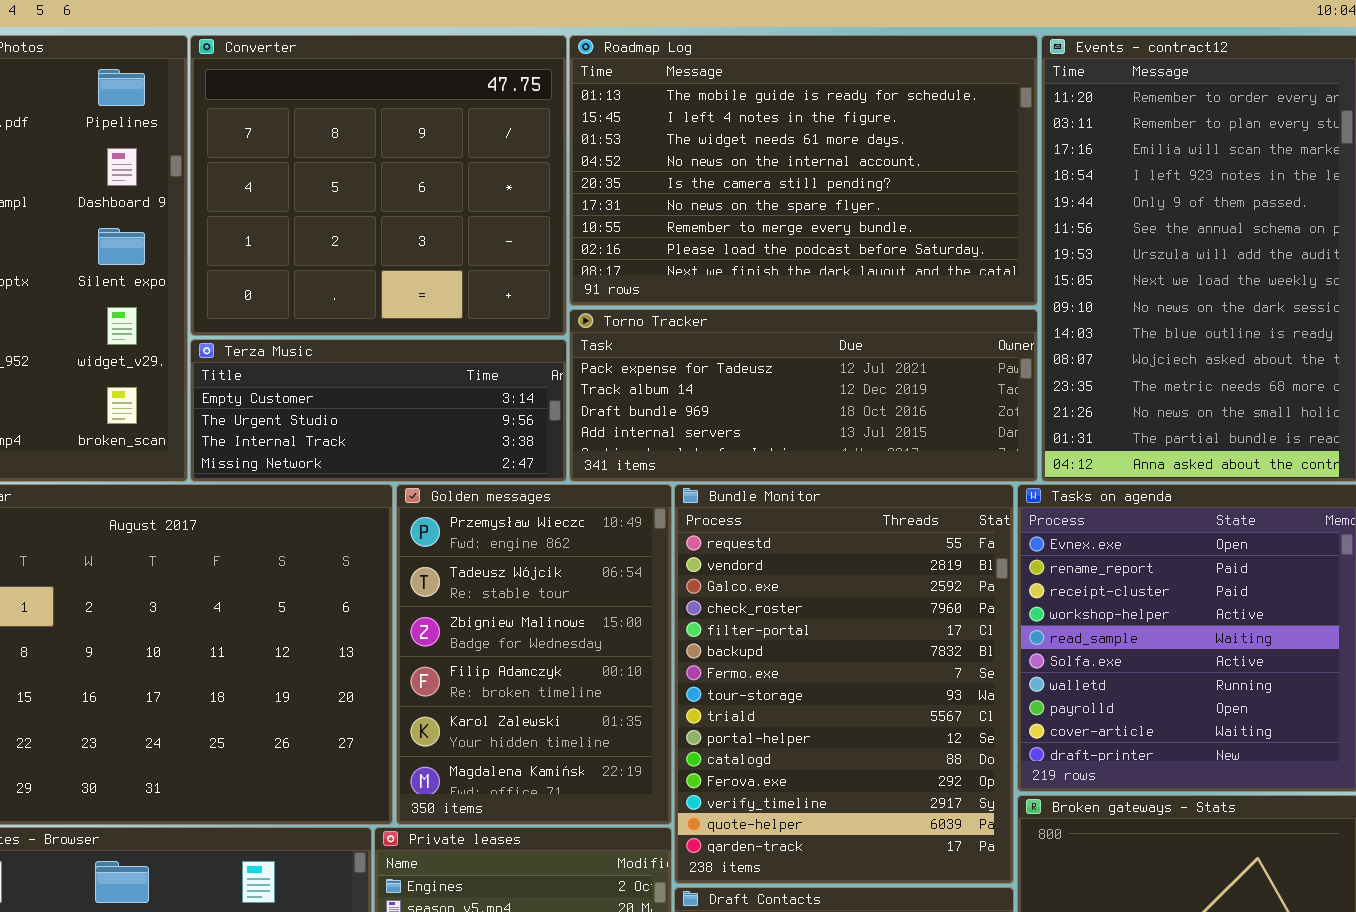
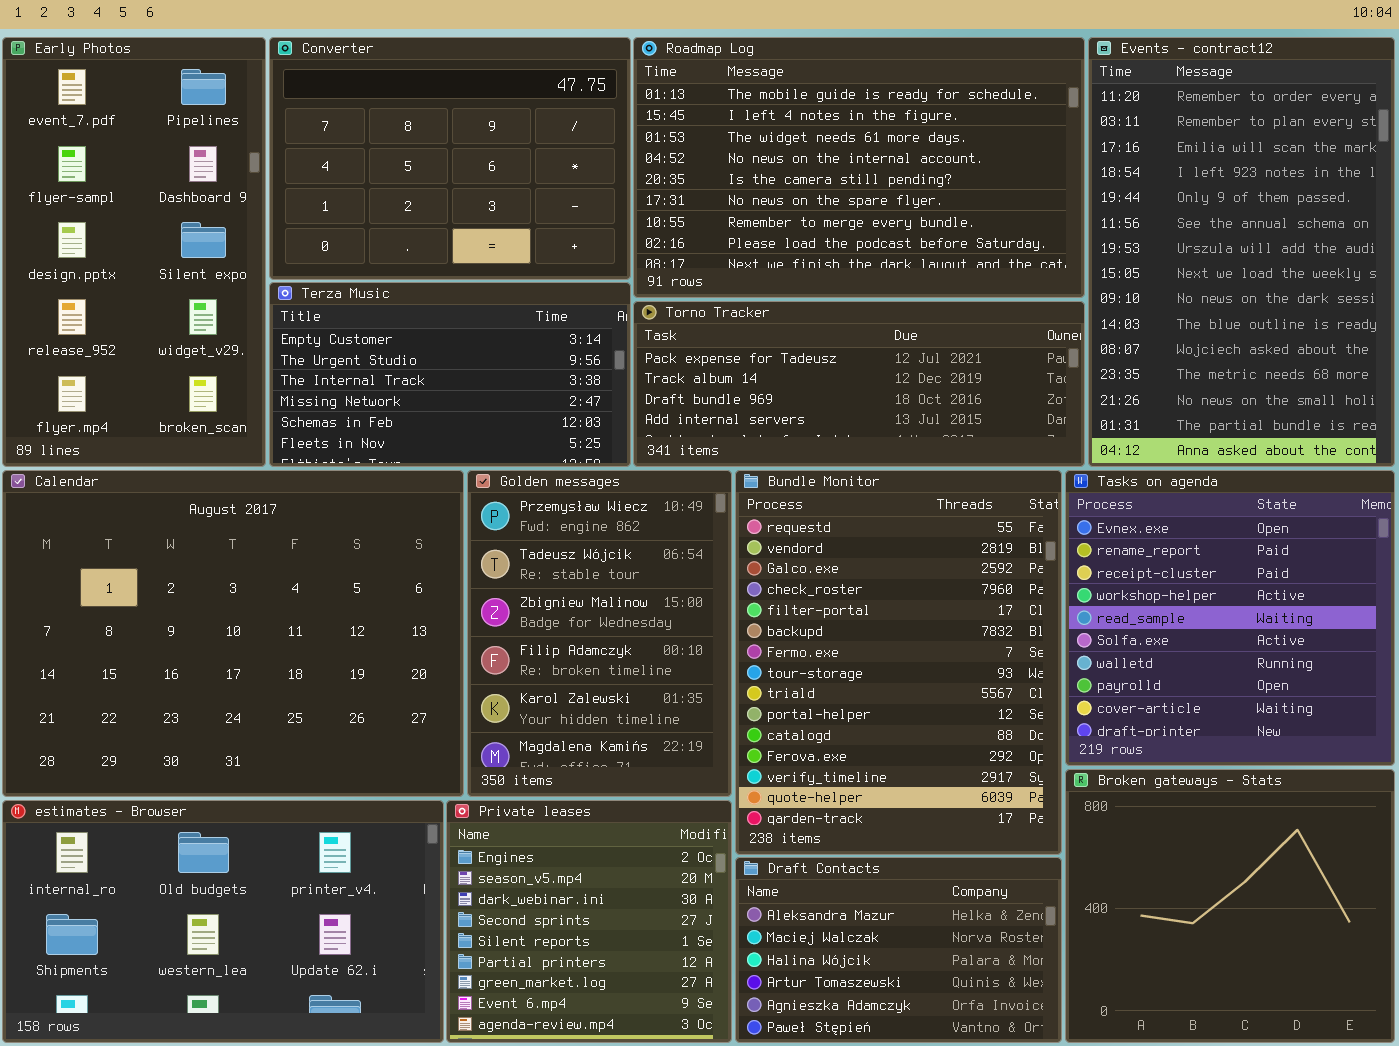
Converter: [190,35,567,336] -> [269,37,631,280], resized
Terza Music: [190,339,567,482] -> [269,282,631,467], resized

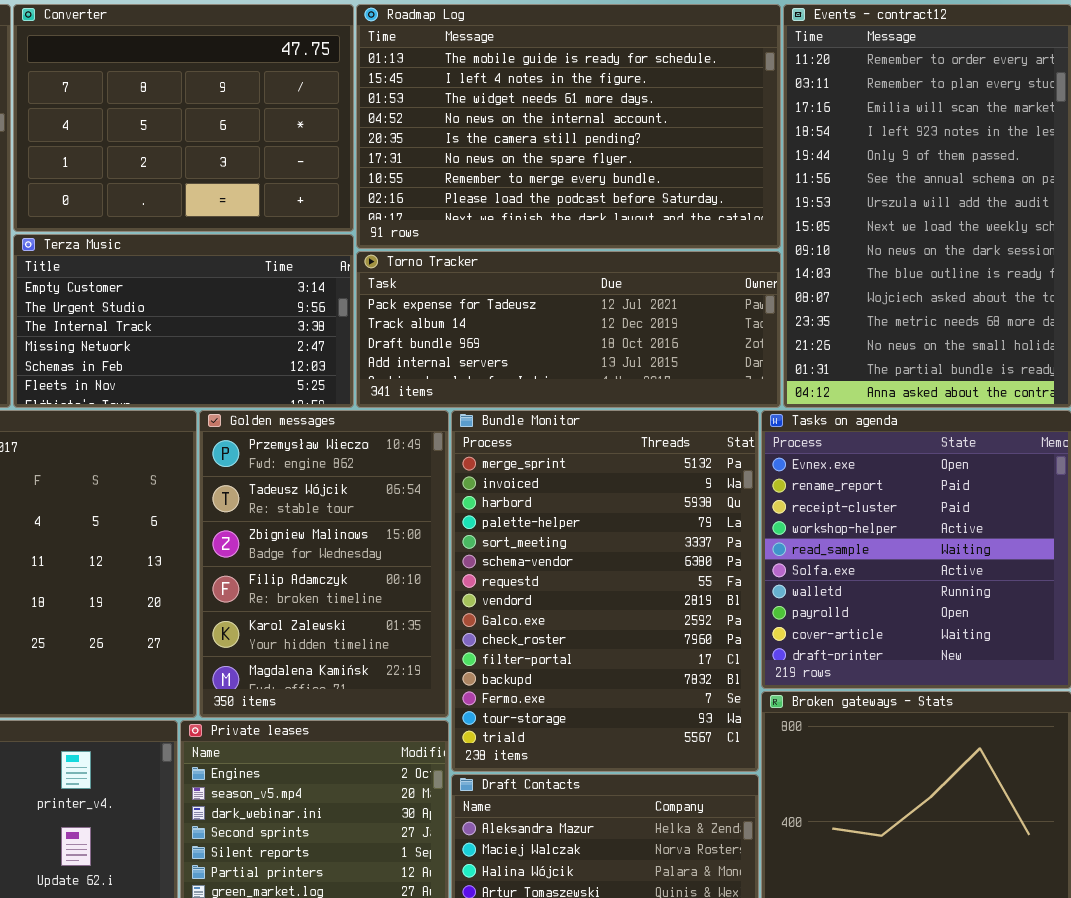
Bundle Monitor: [735,470,1062,855] -> [451,410,759,772], scrolled up 6 rows

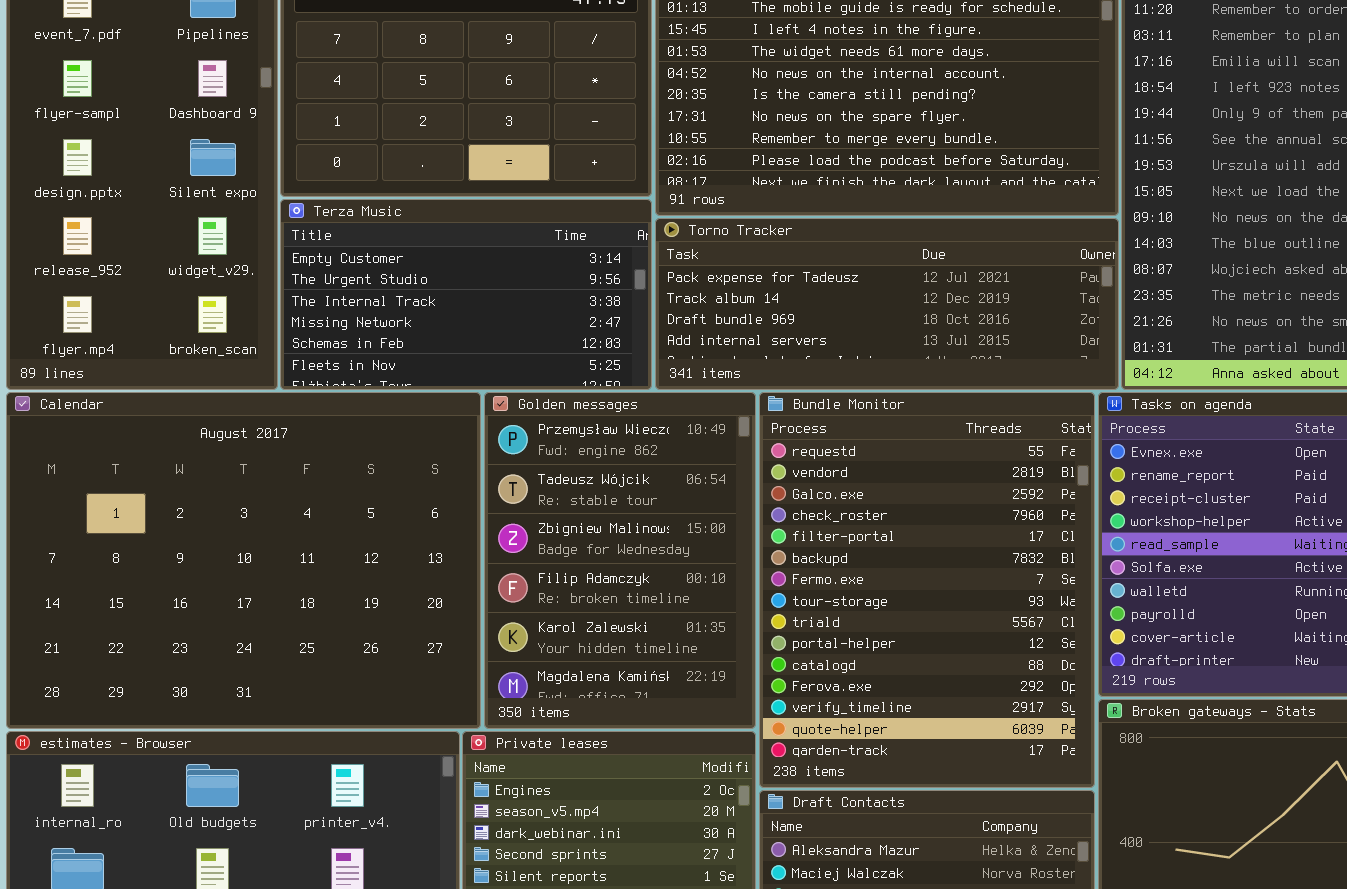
Bundle Monitor: [451,410,759,772] -> [759,392,1095,788], scrolled down 6 rows

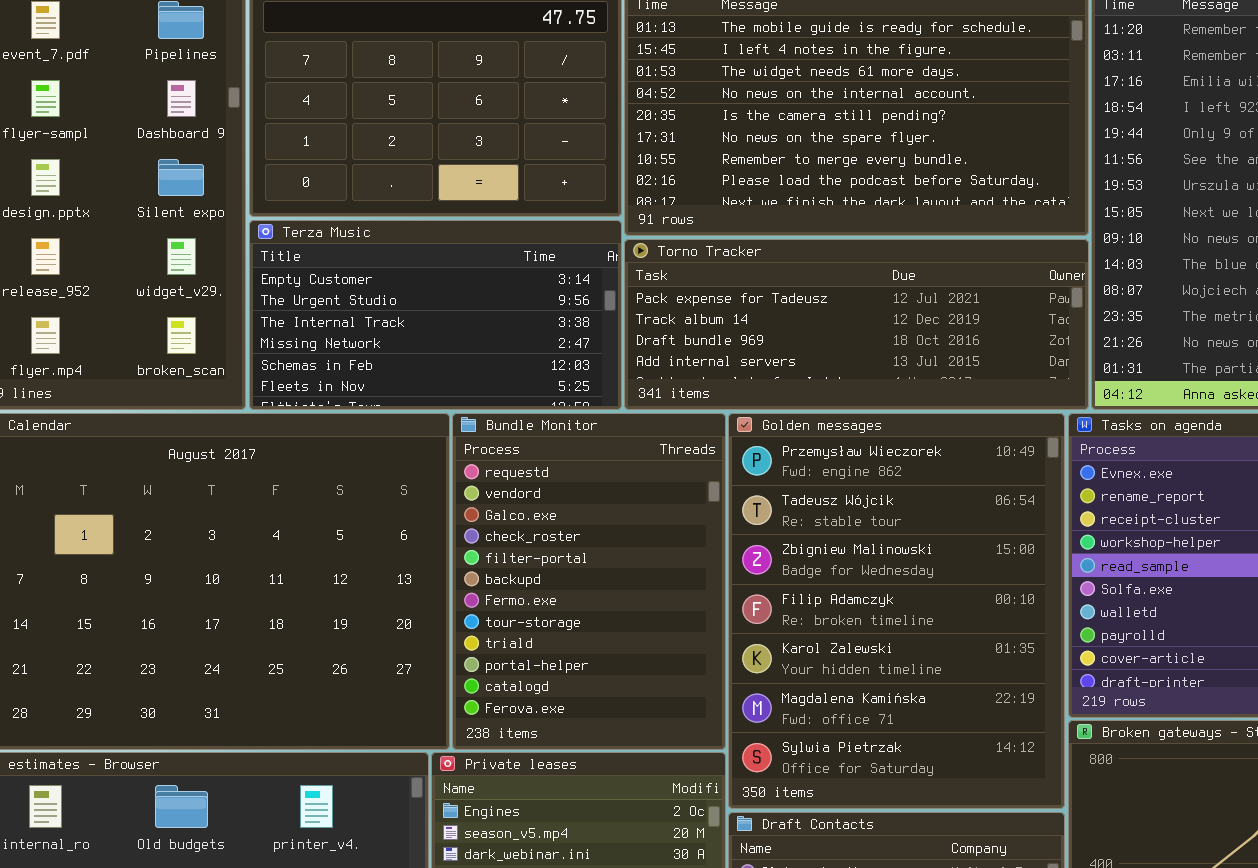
Golden messages: [484,392,756,729] -> [728,413,1065,809], moved, resized
Bundle Monitor: [759,392,1095,788] -> [452,413,726,750], moved, resized

